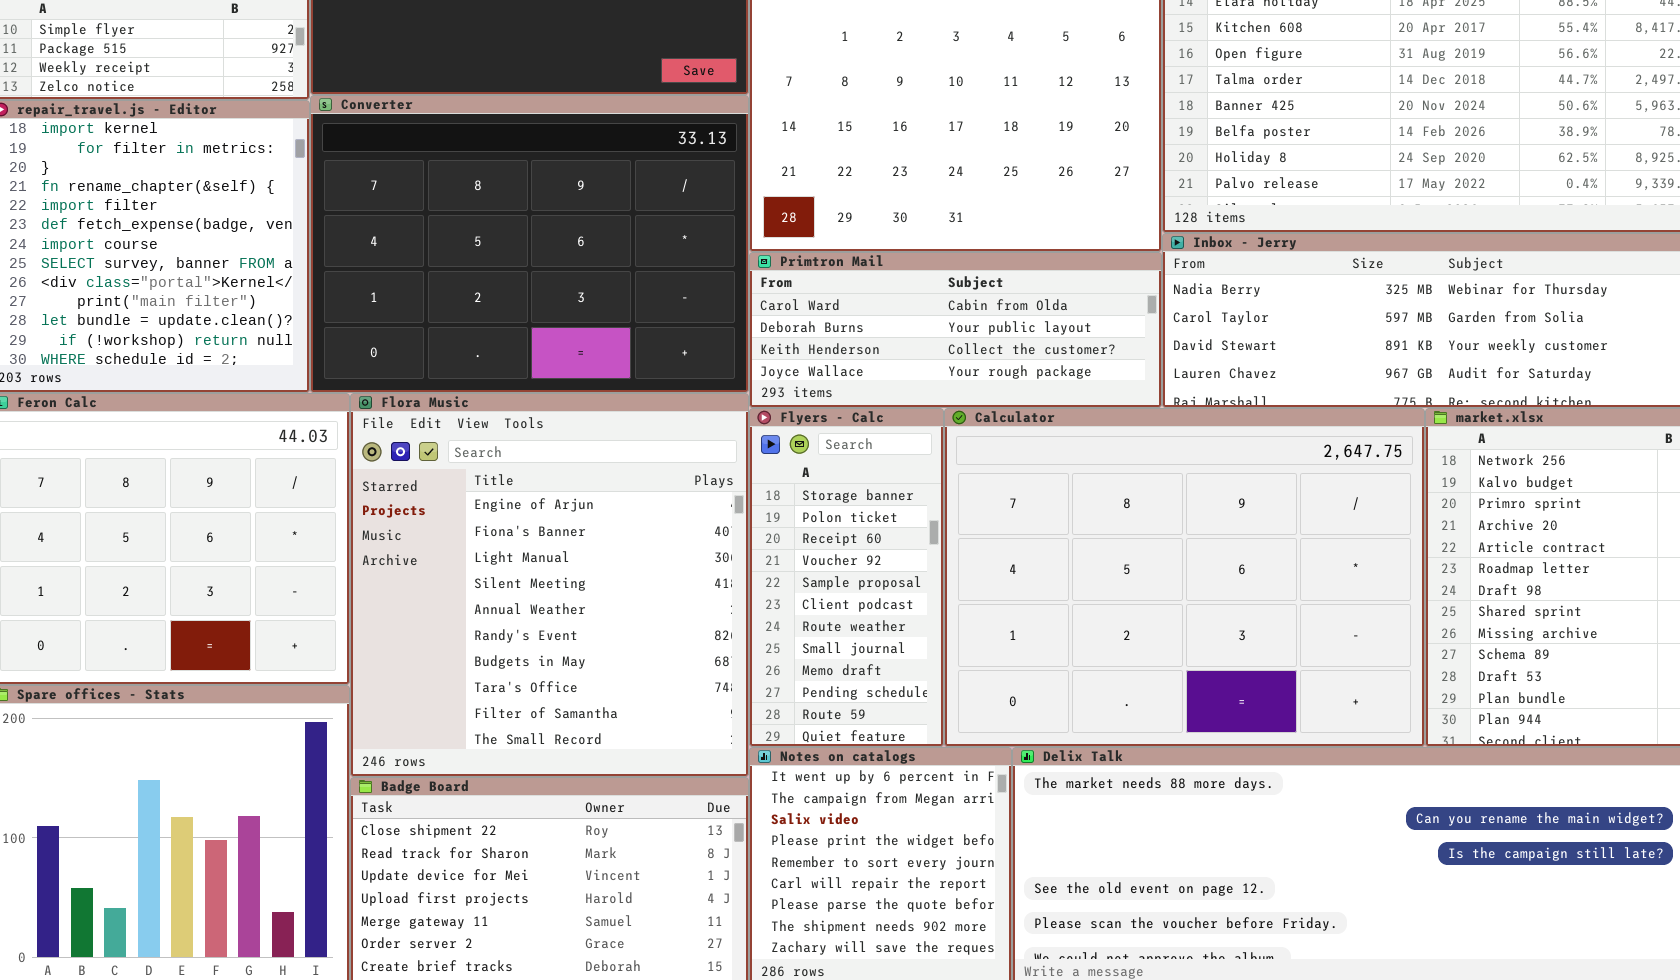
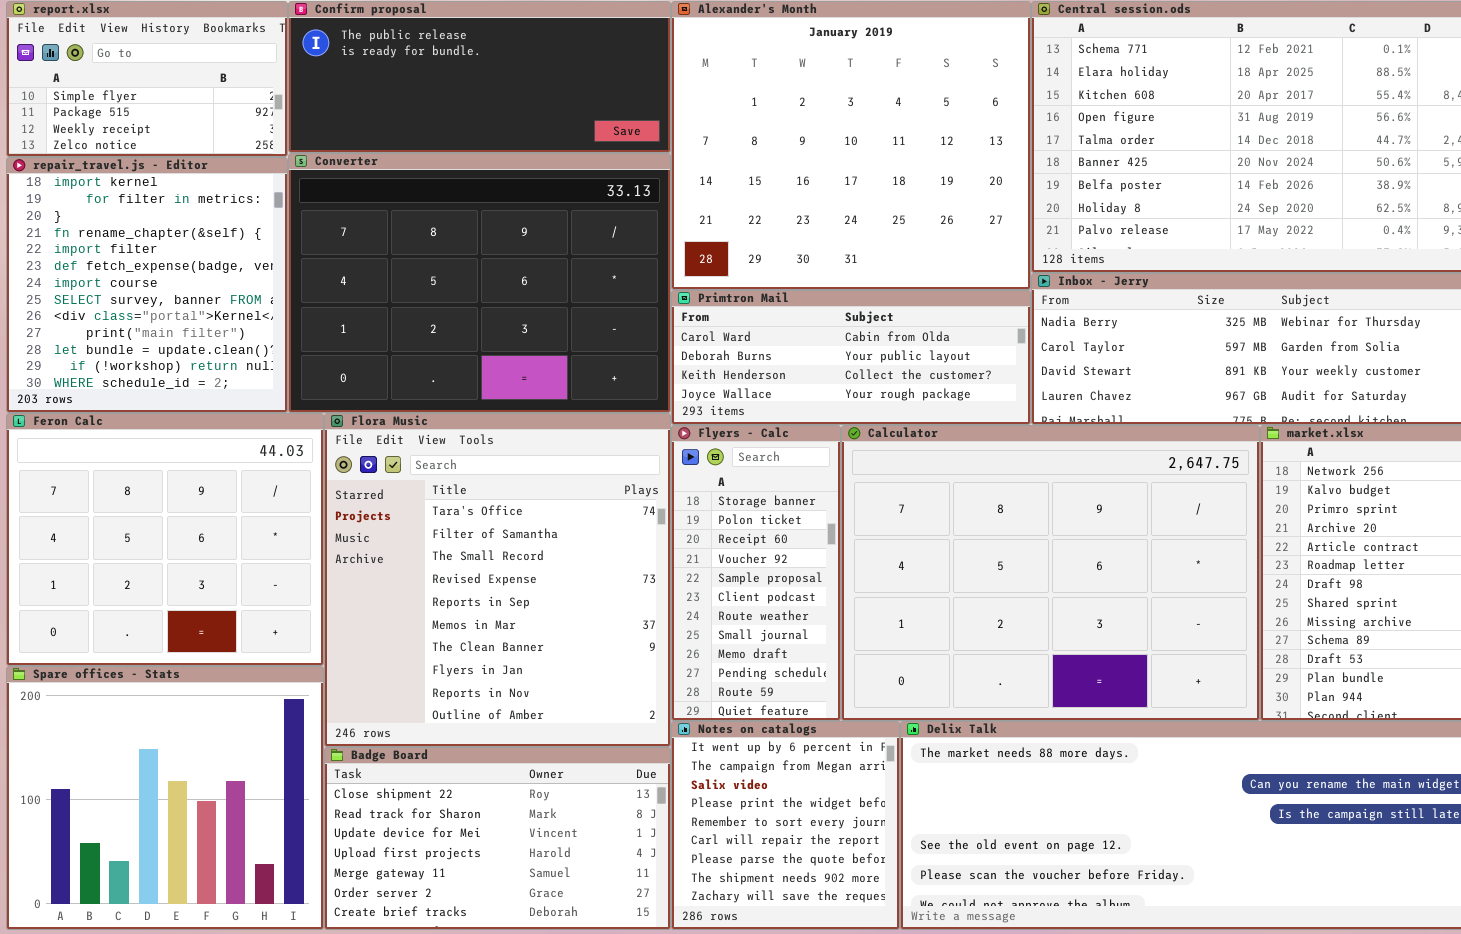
Flora Music: [350,393,749,777] -> [324,413,671,747], scrolled down 7 rows

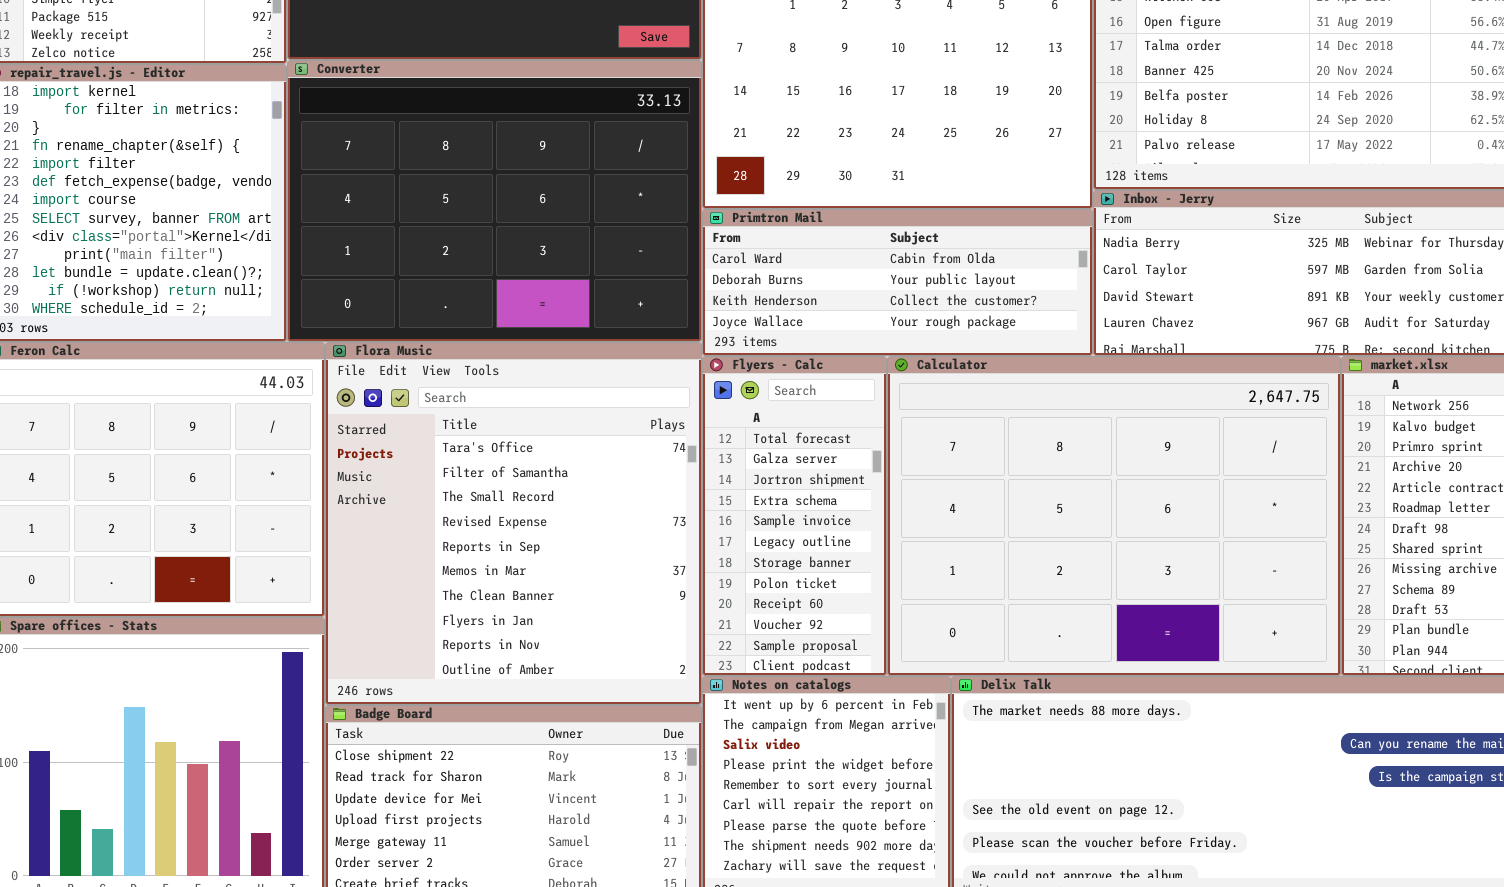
Flyers - Calc: [671,425,841,721] -> [702,356,887,676], scrolled up 6 rows

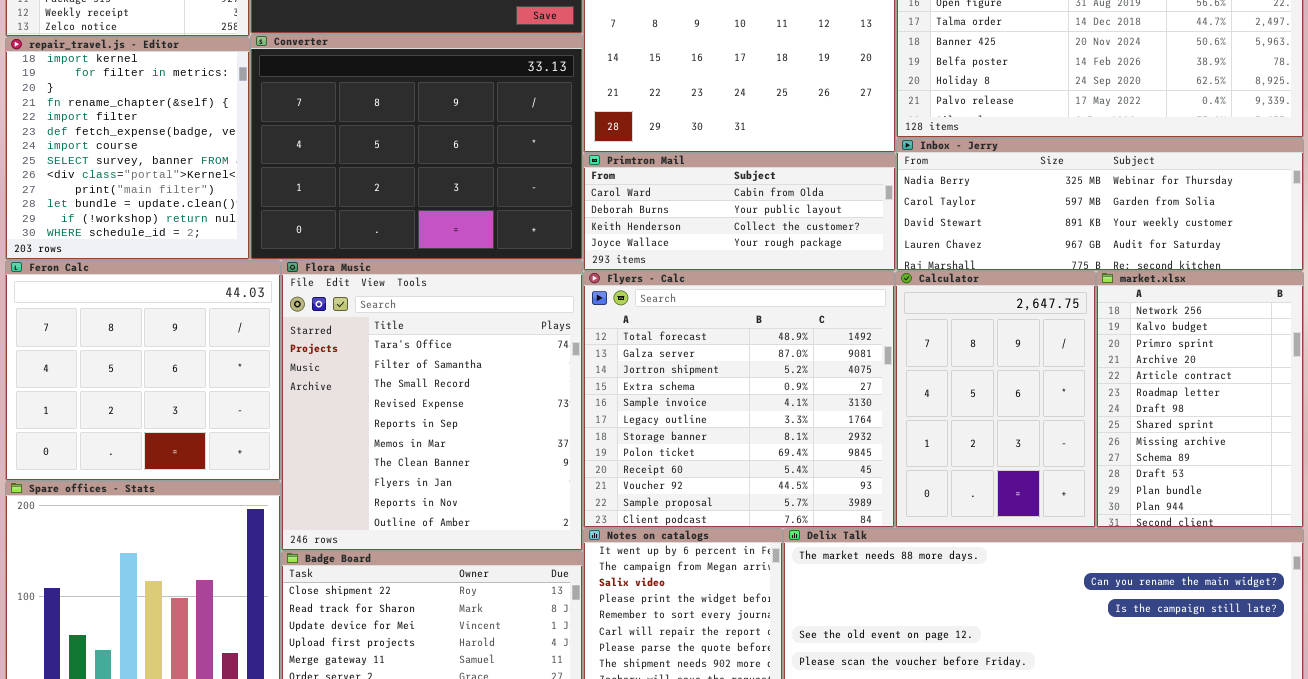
Flyers - Calc: [702,356,887,676] -> [583,271,895,528], resized
Calculator: [887,356,1341,676] -> [895,271,1096,528], resized

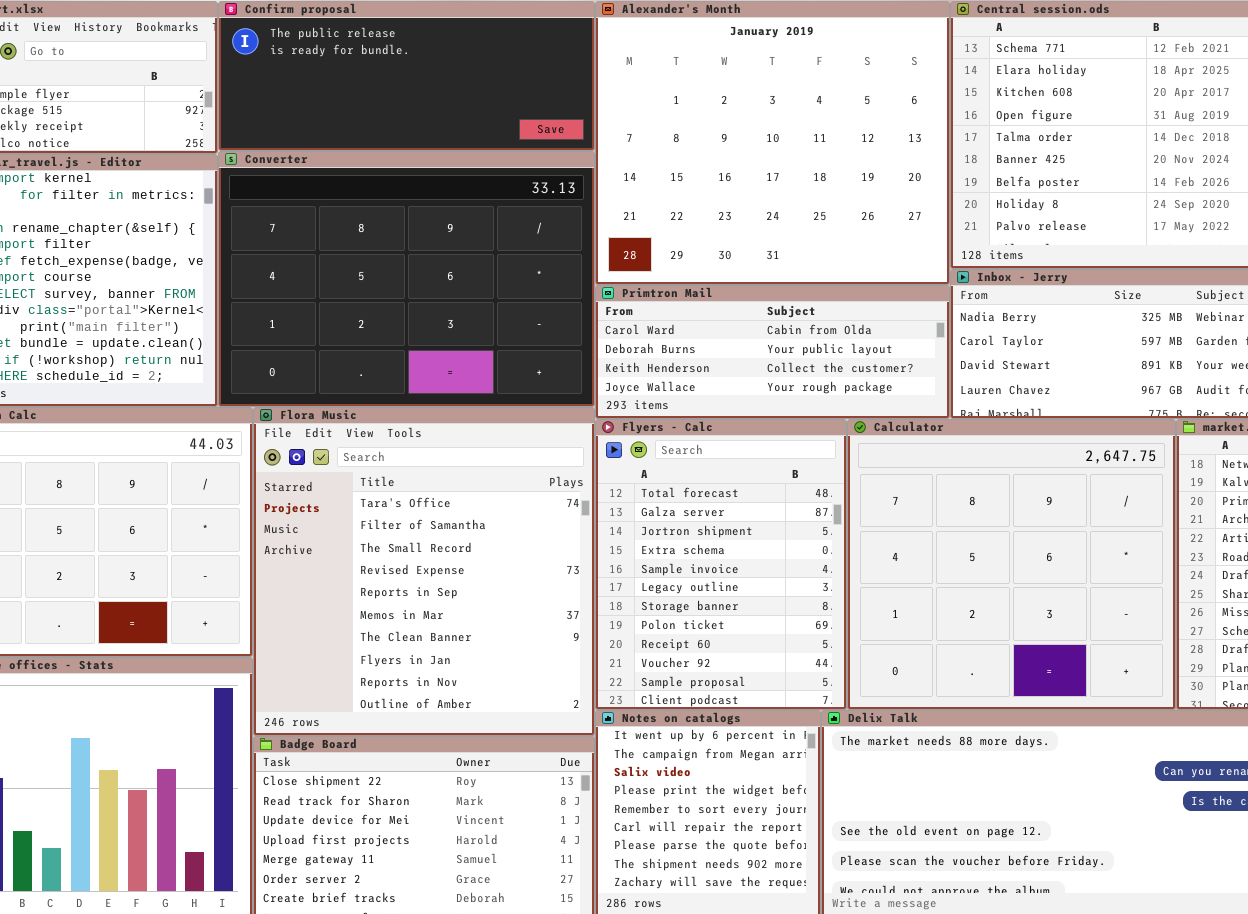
Flyers - Calc: [583,271,895,528] -> [595,419,847,710], resized
Calculator: [895,271,1096,528] -> [847,419,1176,710], resized

